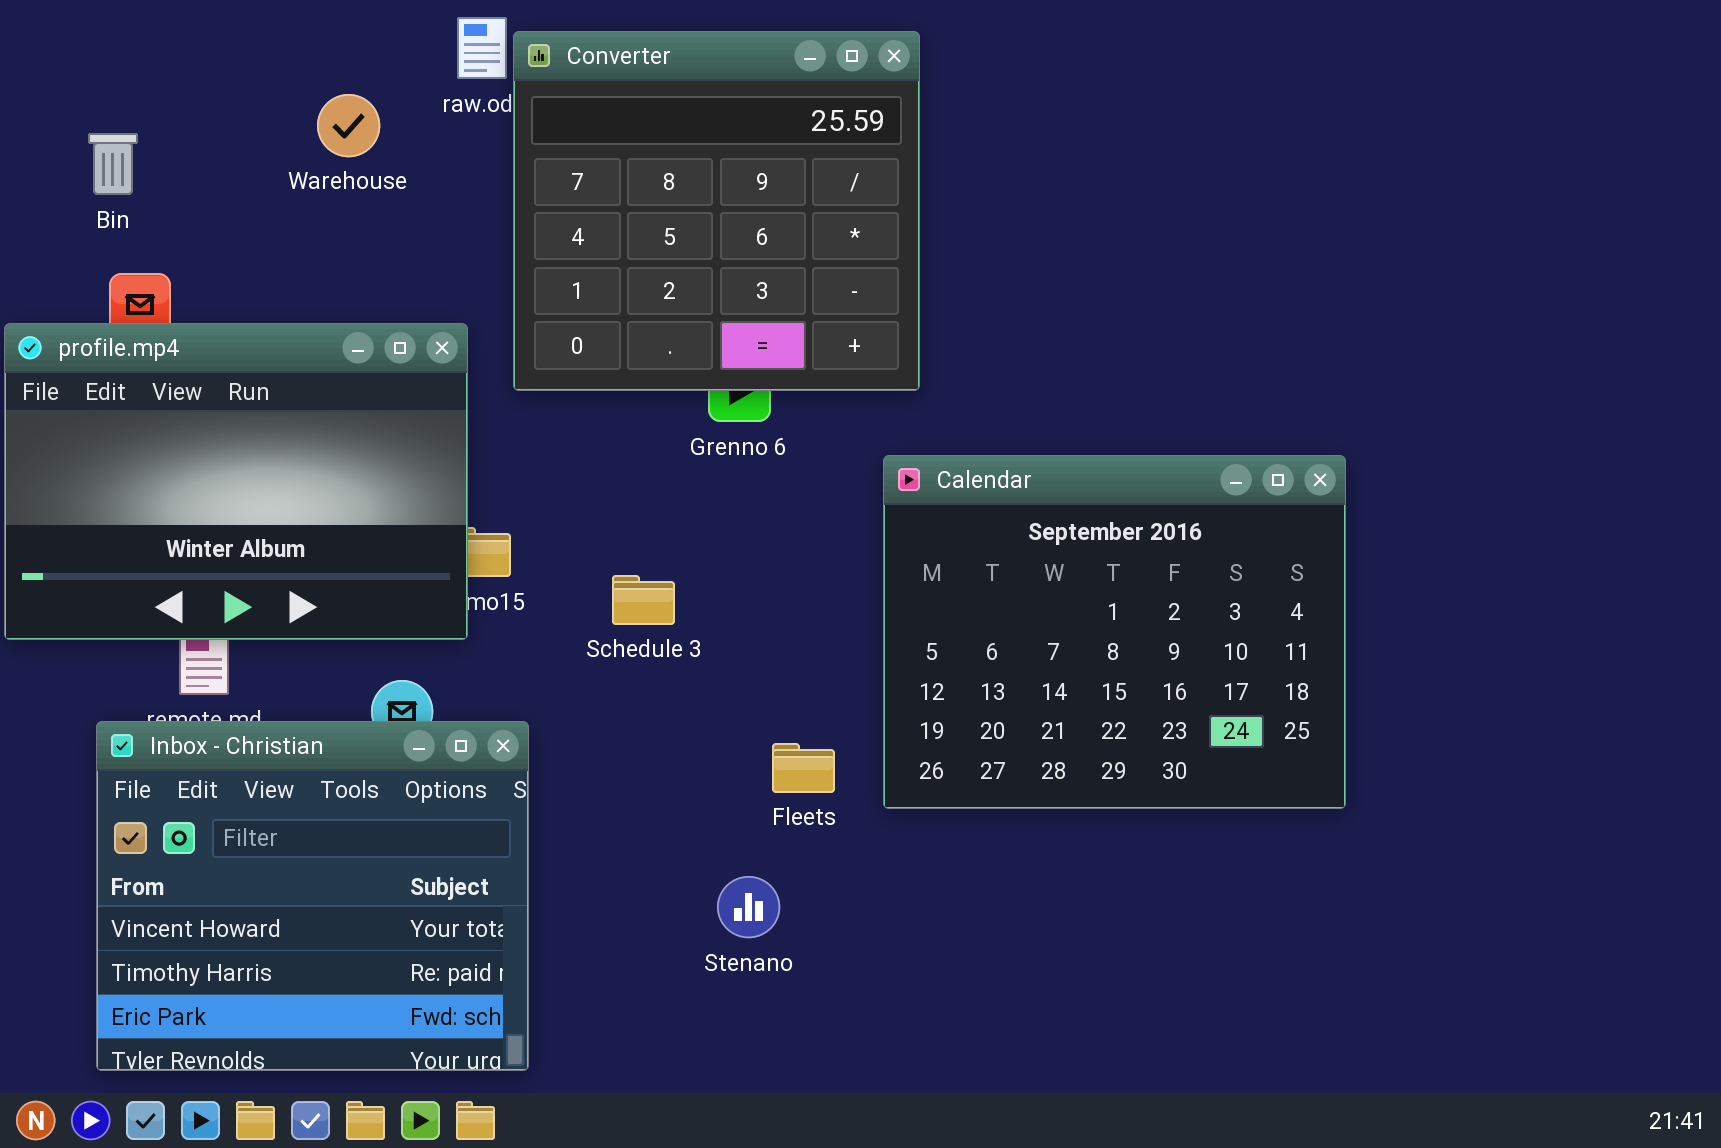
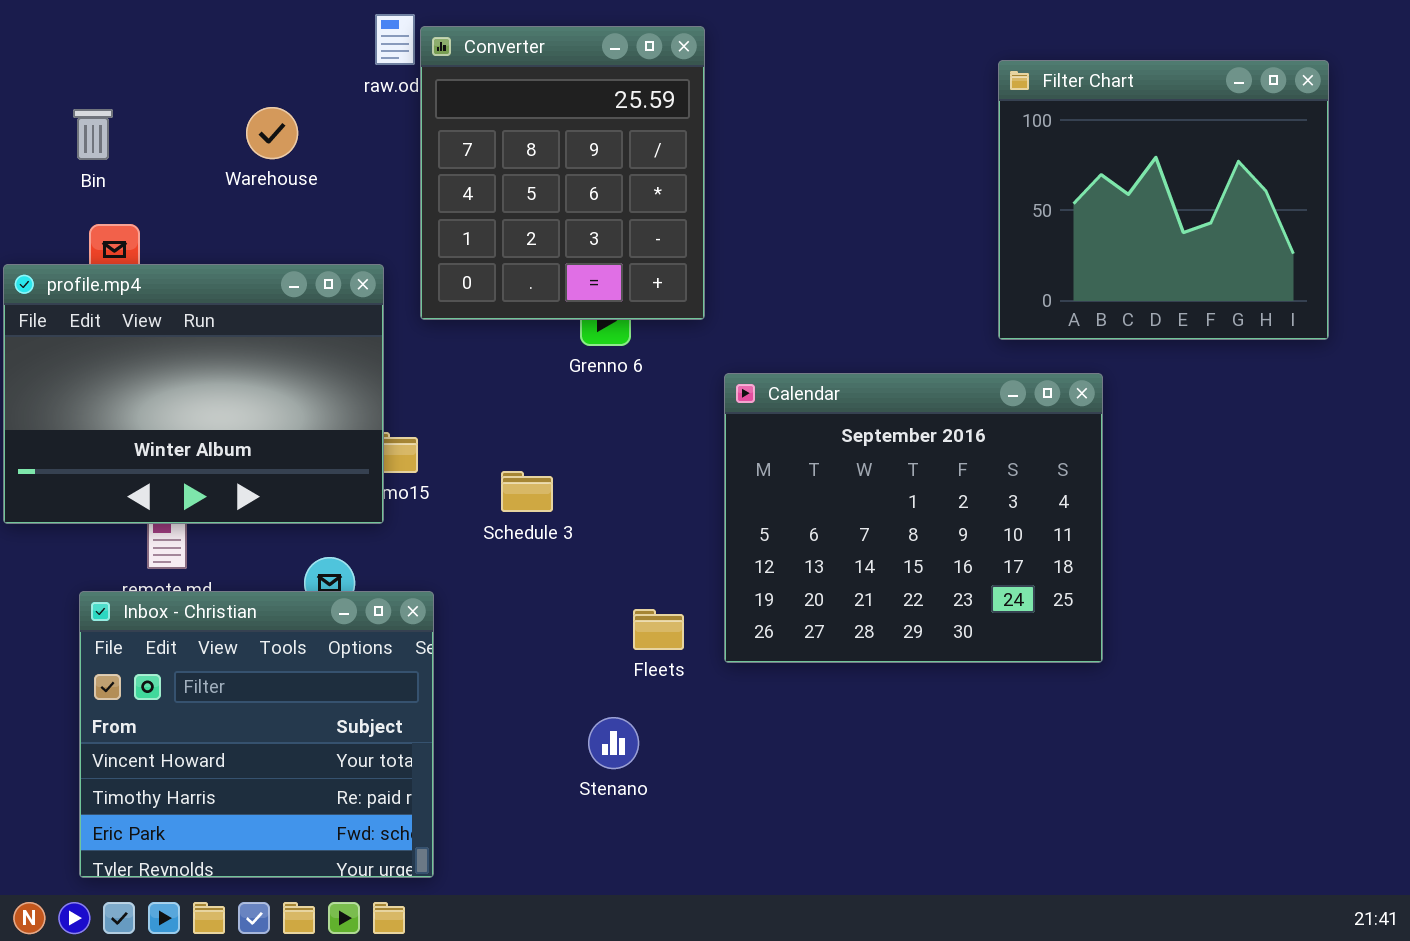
Converter: [513,31,920,391] -> [420,26,705,320], resized
Filter Chart: none -> [998,60,1329,340], opened
Warehouse: [317,94,380,157] -> [246,107,298,159], moved

